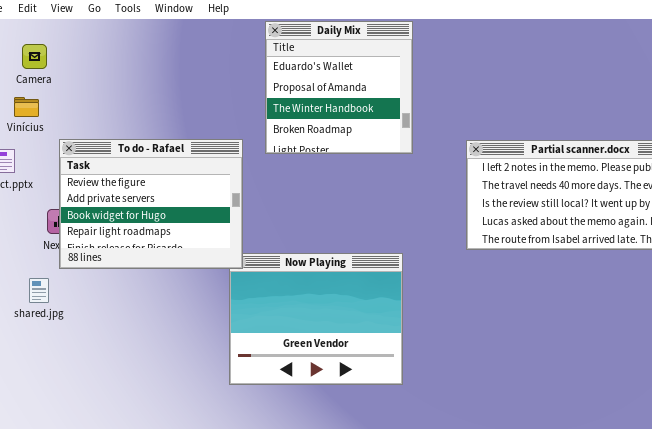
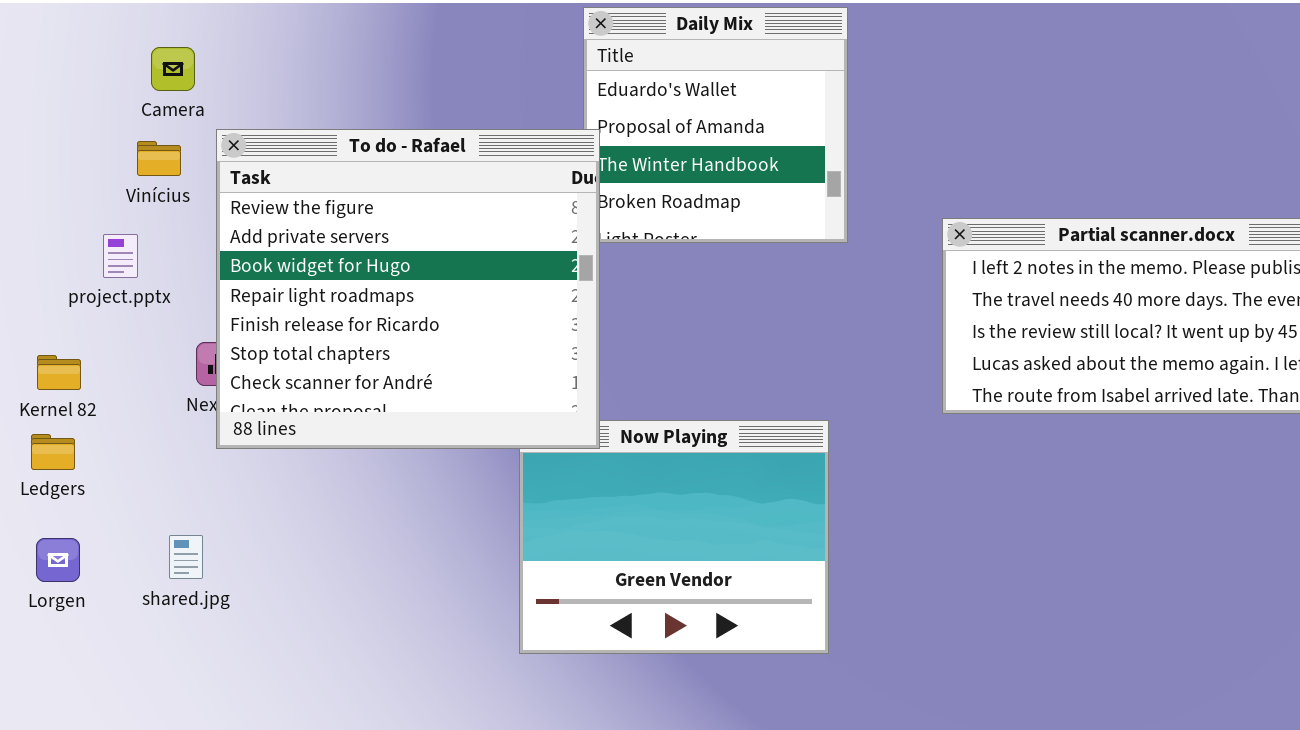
To do - Rafael: [59,139,243,269] -> [216,129,600,449], resized
shared.jpg: [29,278,49,303] -> [169,535,203,579], moved

